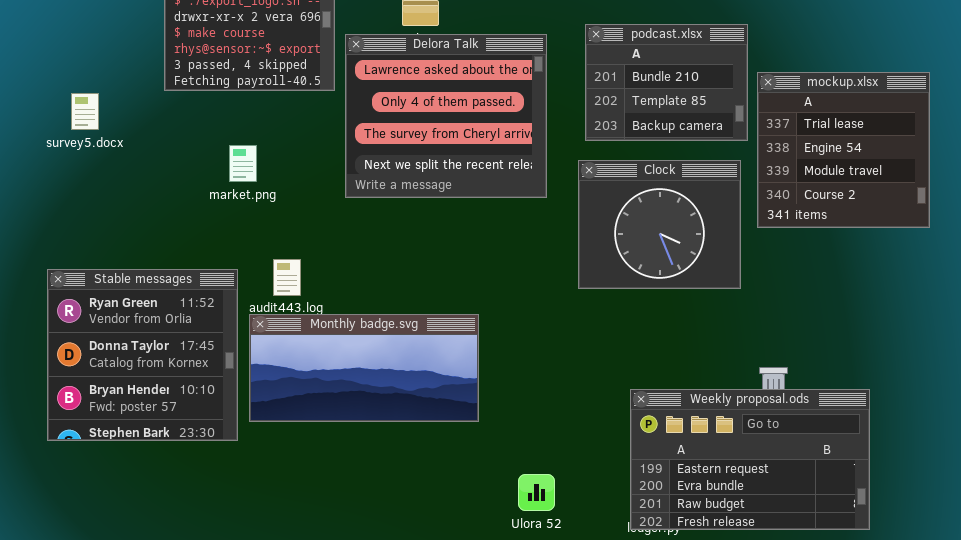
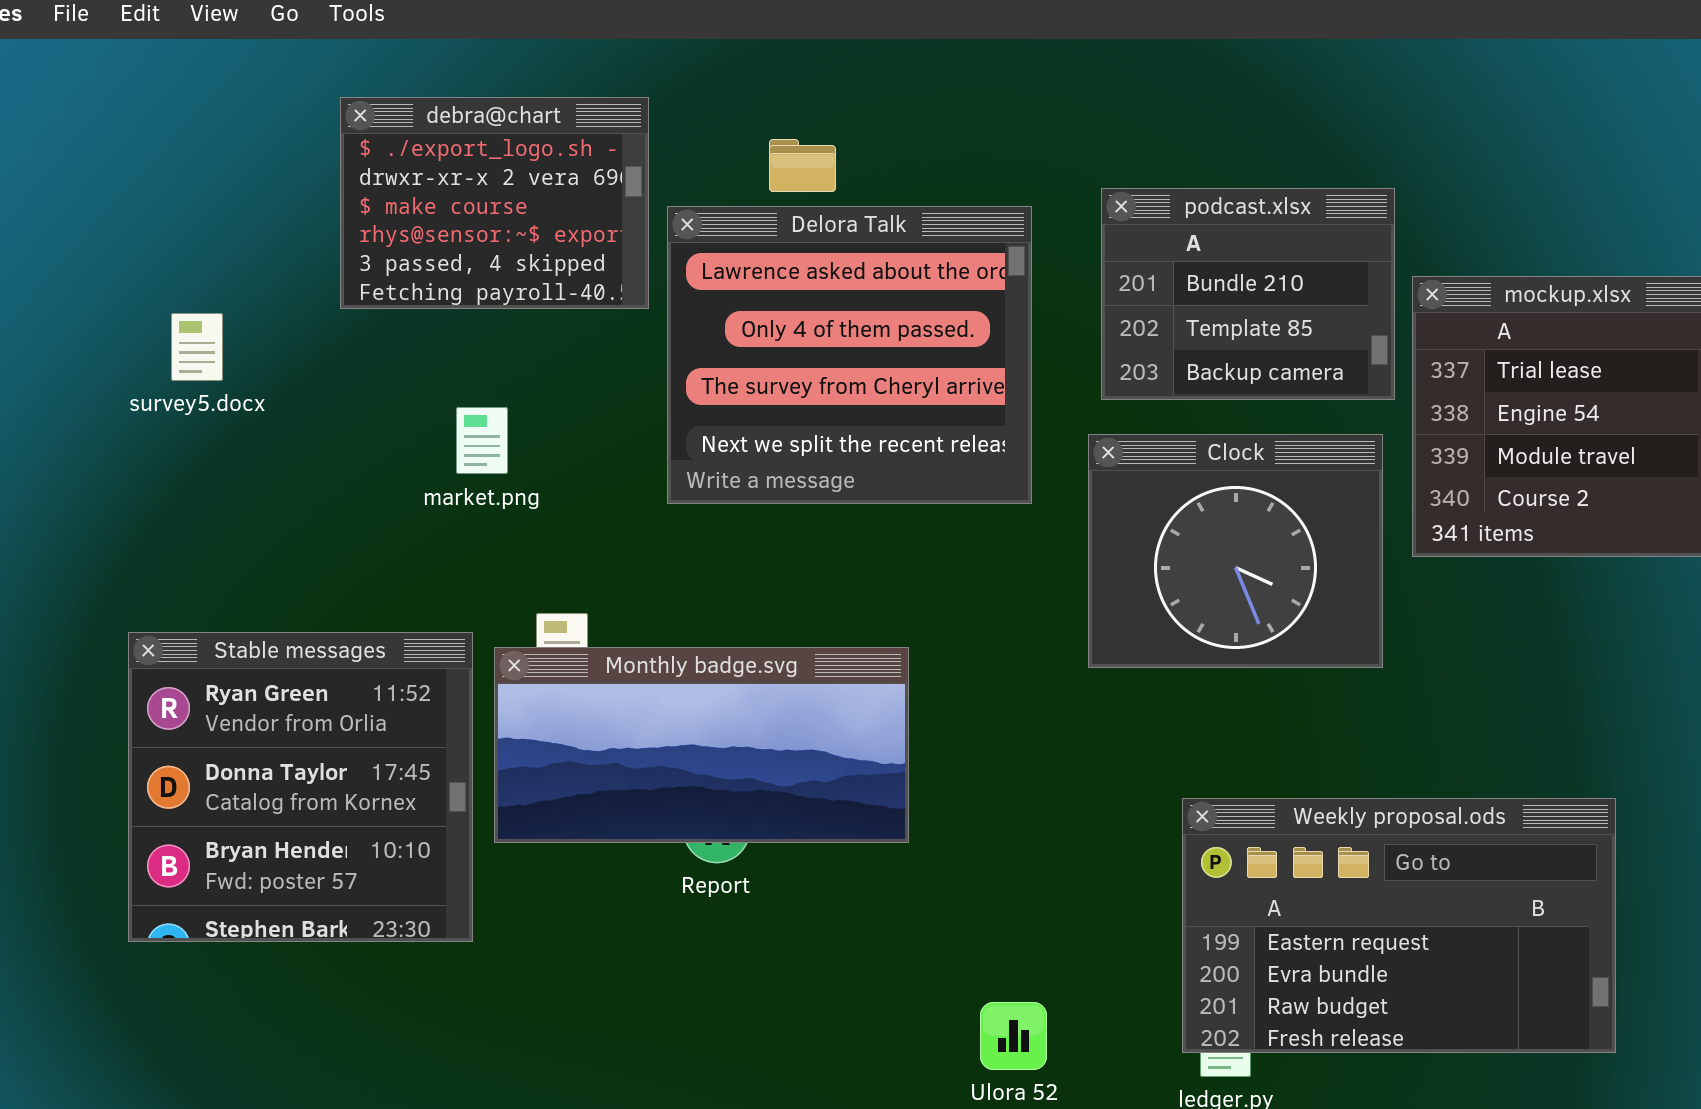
Monthly badge.svg: [249,314,479,422] -> [494,647,909,843], moved
Weekly proposal.ods: [630,389,870,530] -> [1182,798,1616,1053], moved

